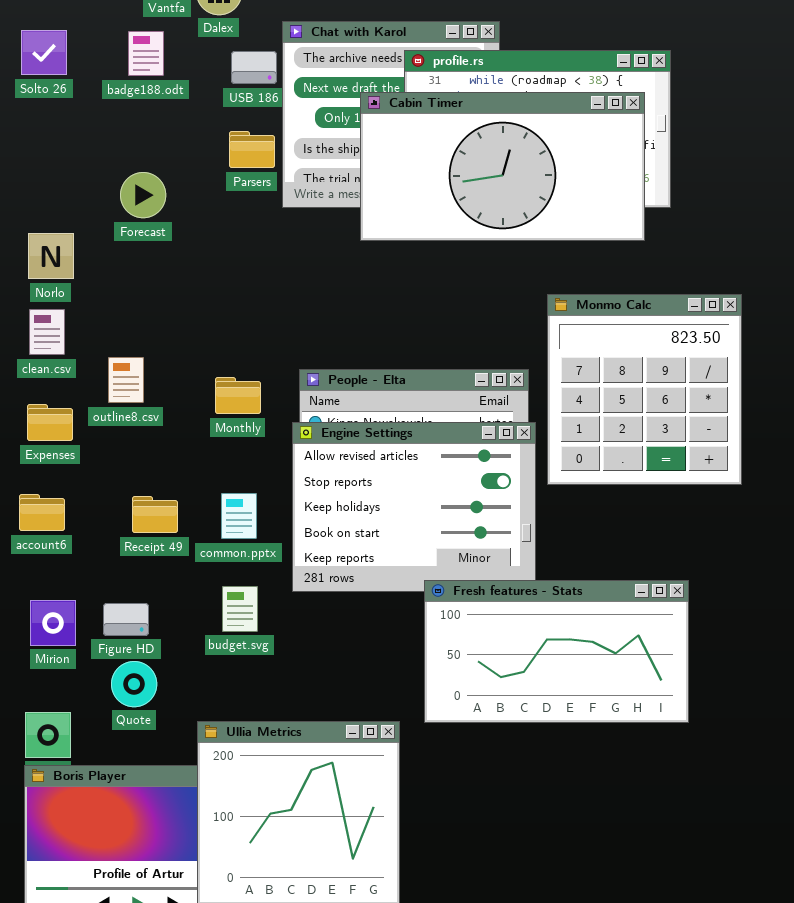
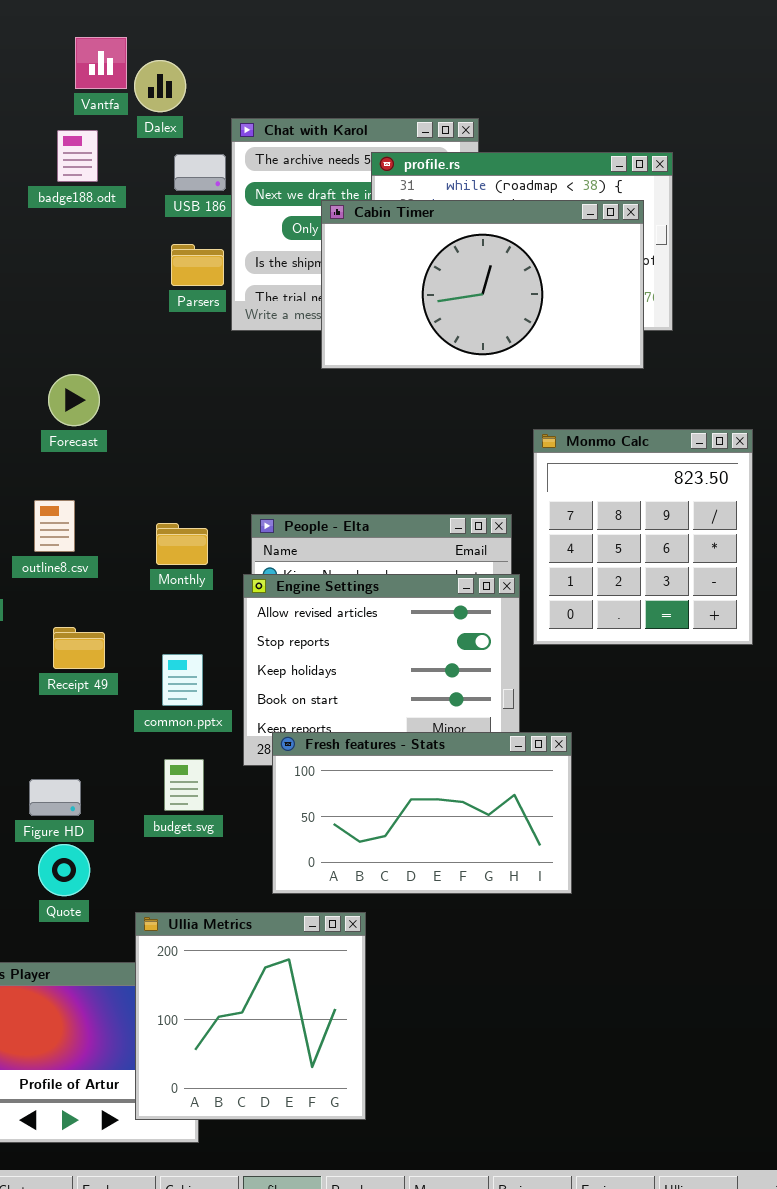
Forecast: [120,172,166,218] -> [48,374,100,426], moved
Receipt 49: [132,496,178,533] -> [53,627,105,669], moved
Fresh features - Stats: [424,580,689,723] -> [272,732,572,894], moved

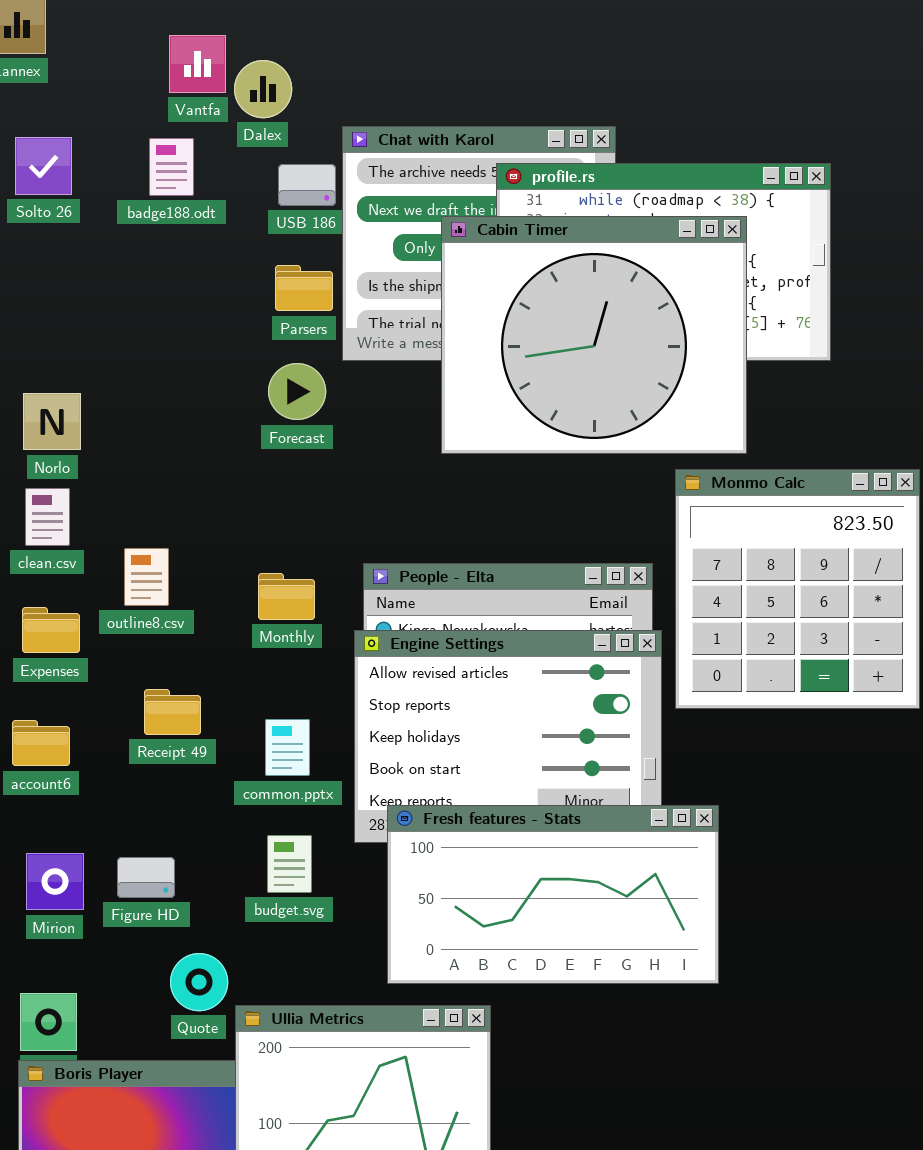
Cabin Timer: [321,200,644,369] -> [441,216,747,454], resized
Forecast: [48,374,100,426] -> [268,363,326,420], moved
Quote: [38,844,90,896] -> [170,953,228,1011], moved

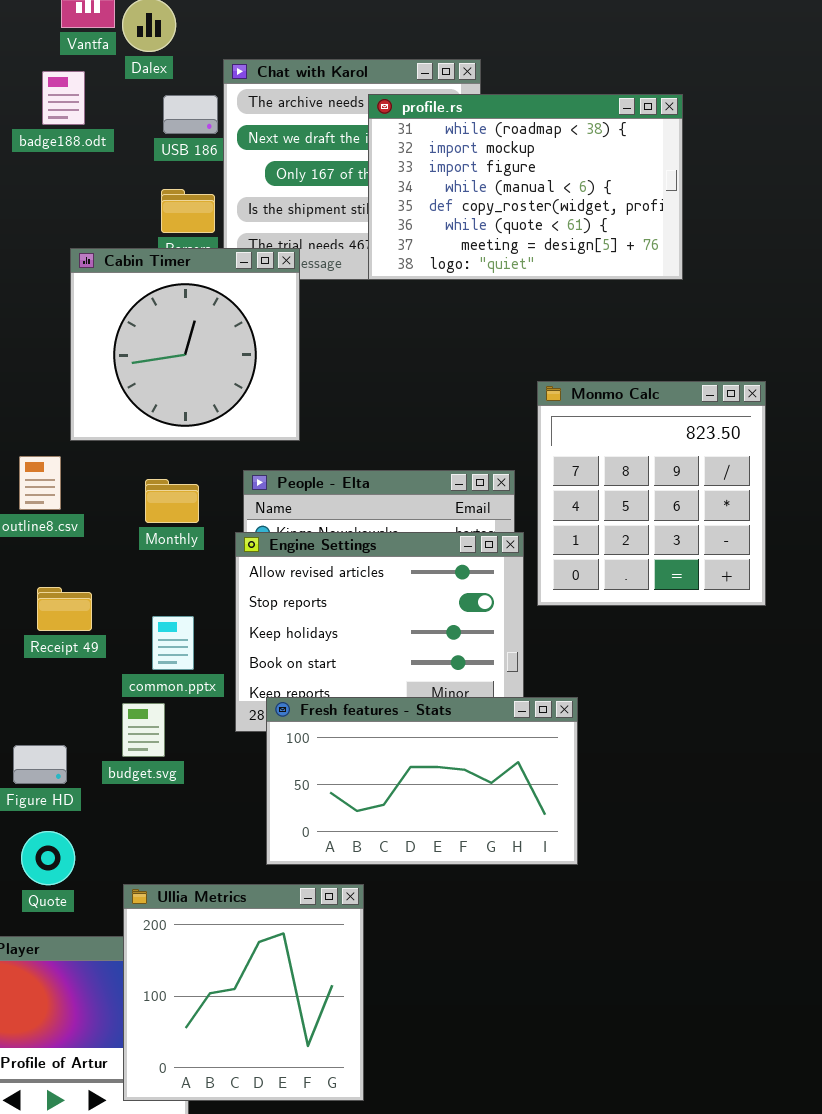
Cabin Timer: [441,216,747,454] -> [70,248,300,441], moved, resized
budget.svg: [267,835,312,893] -> [122,703,165,757], moved
Quote: [170,953,228,1011] -> [21,831,75,885], moved

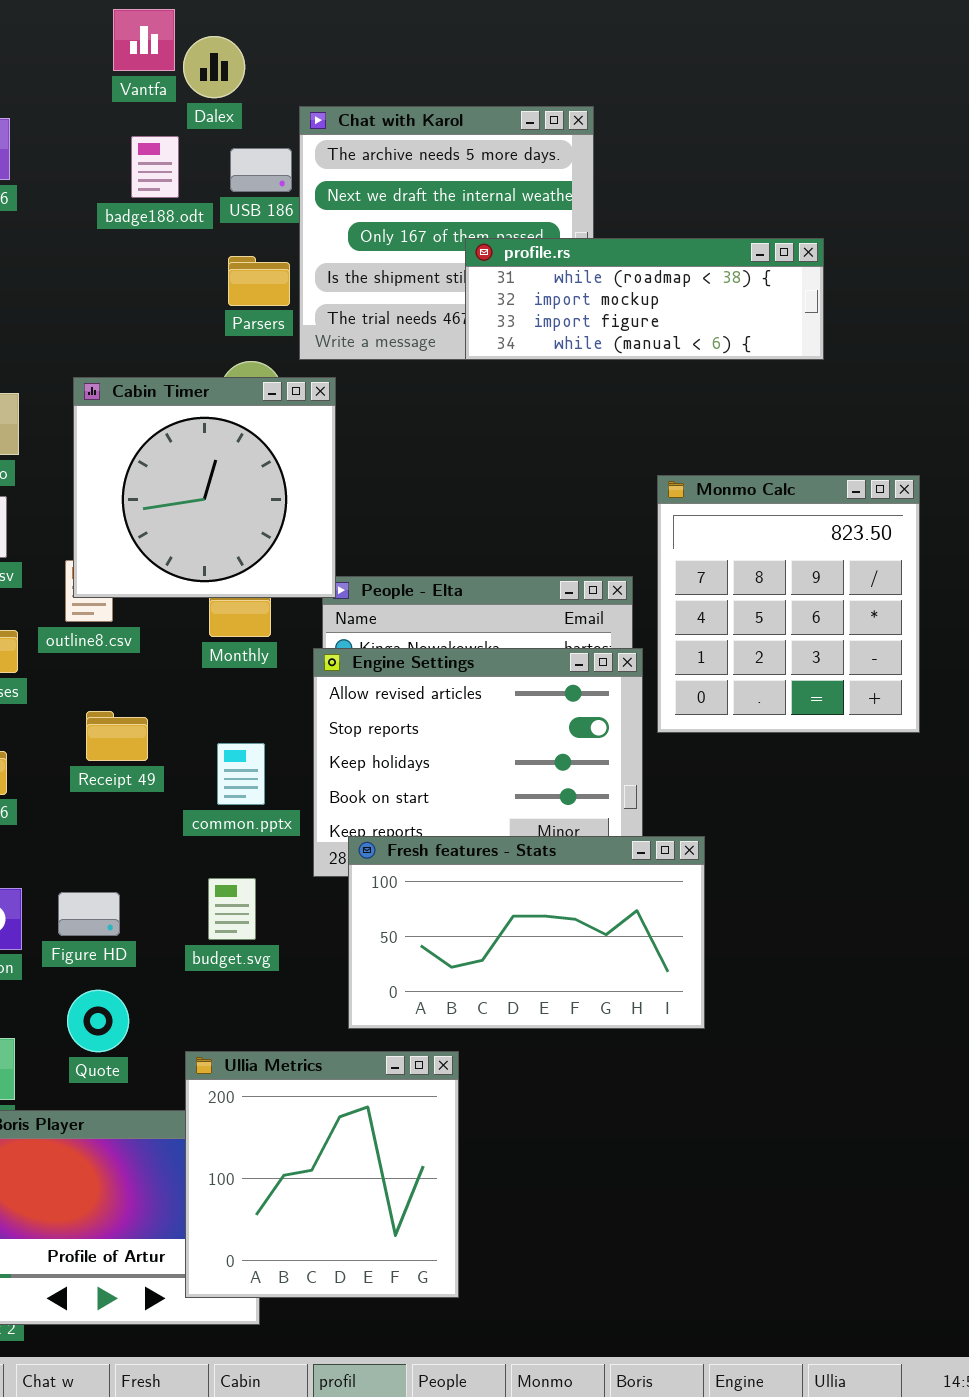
badge188.odt: [42,71,85,125] -> [131,136,179,198], moved
profile.rs: [368,94,683,280] -> [465,238,824,360], resized
Cabin Timer: [70,248,300,441] -> [73,377,336,598], moved
budget.svg: [122,703,165,757] -> [208,878,256,940], moved

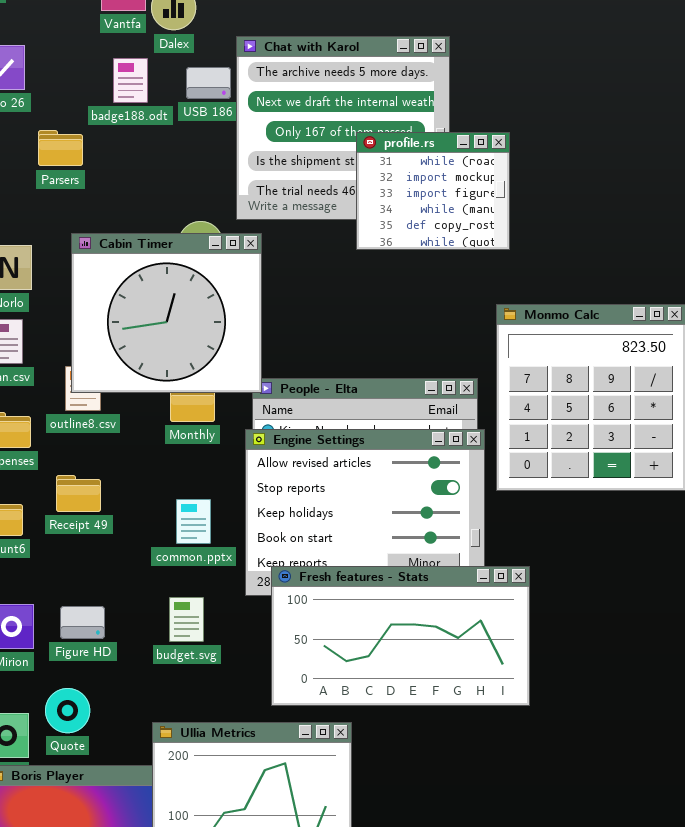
profile.rs: [465,238,824,360] -> [356,132,510,250], resized
Parsers: [228,256,290,306] -> [38,130,83,166], moved
Receipt 49: [86,711,148,761] -> [56,475,101,512], moved
Quote: [67,990,129,1052] -> [45,688,90,733], moved

